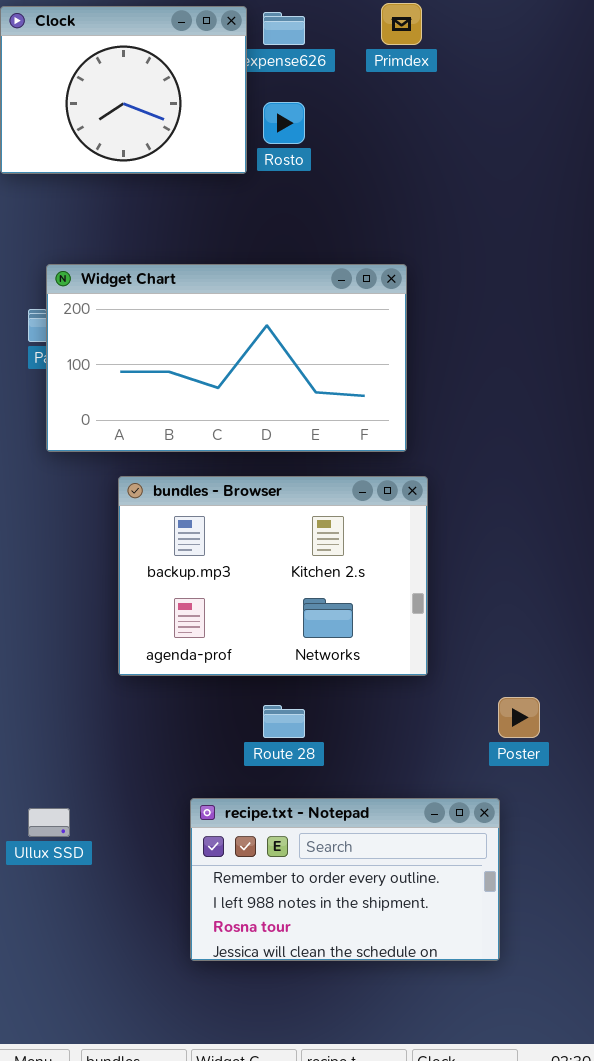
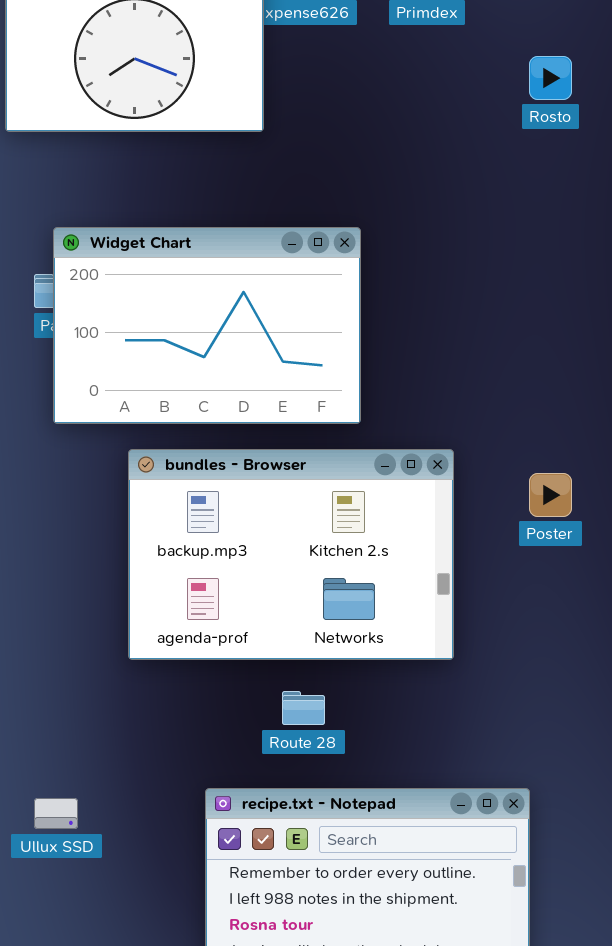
Rosto: [263,102,305,144] -> [529,56,572,100], moved
Widget Chart: [46,264,407,452] -> [53,227,361,424], resized
Poster: [498,697,540,738] -> [529,473,572,517], moved

